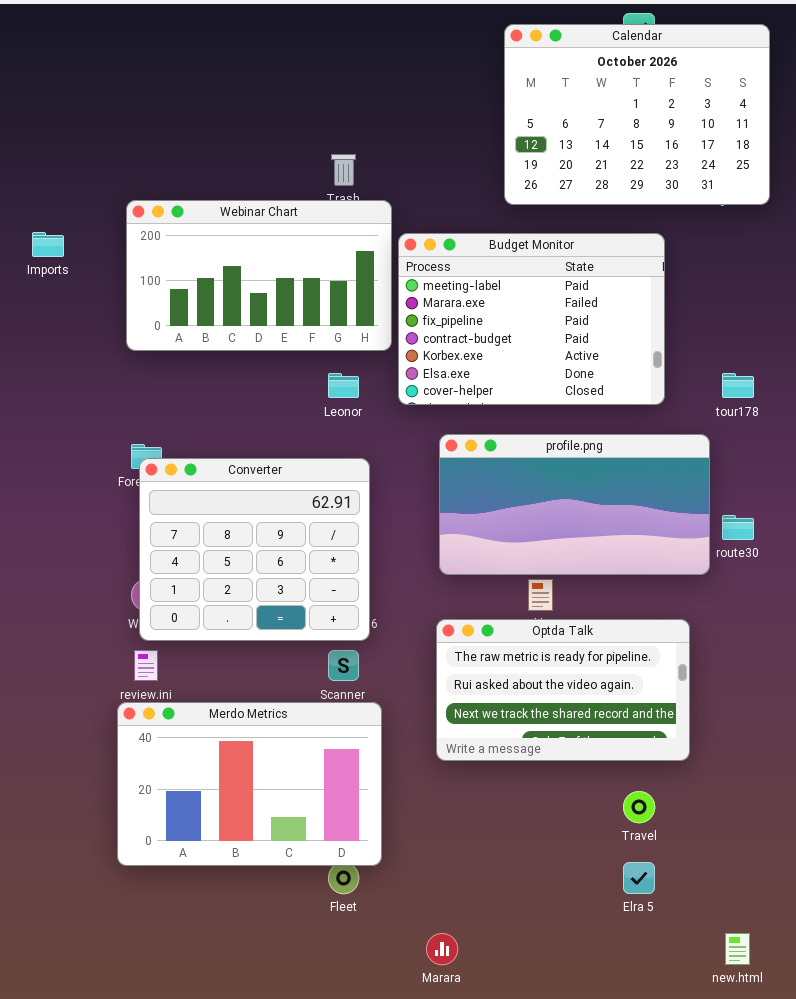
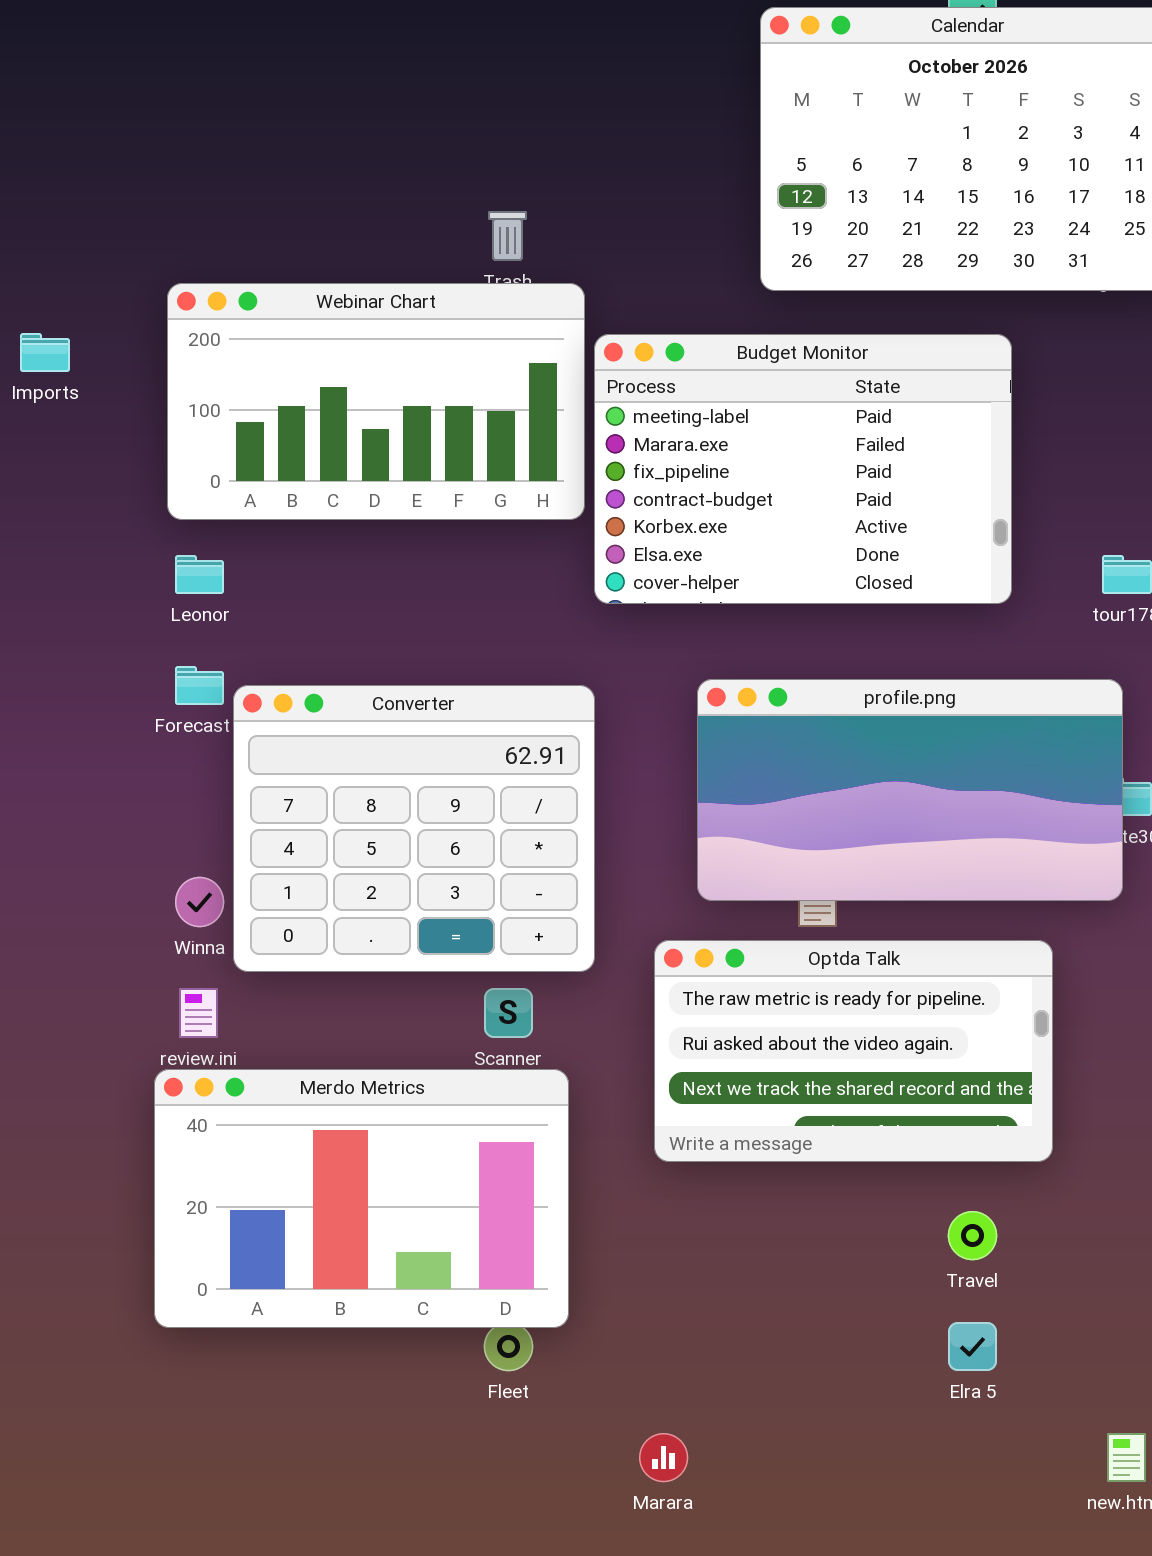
Leonor: [328,373,359,398] -> [175,555,224,594], moved
profile.png: [439,434,710,575] -> [697,679,1123,901], moved
Converter: [139,458,370,641] -> [233,685,595,972], moved

